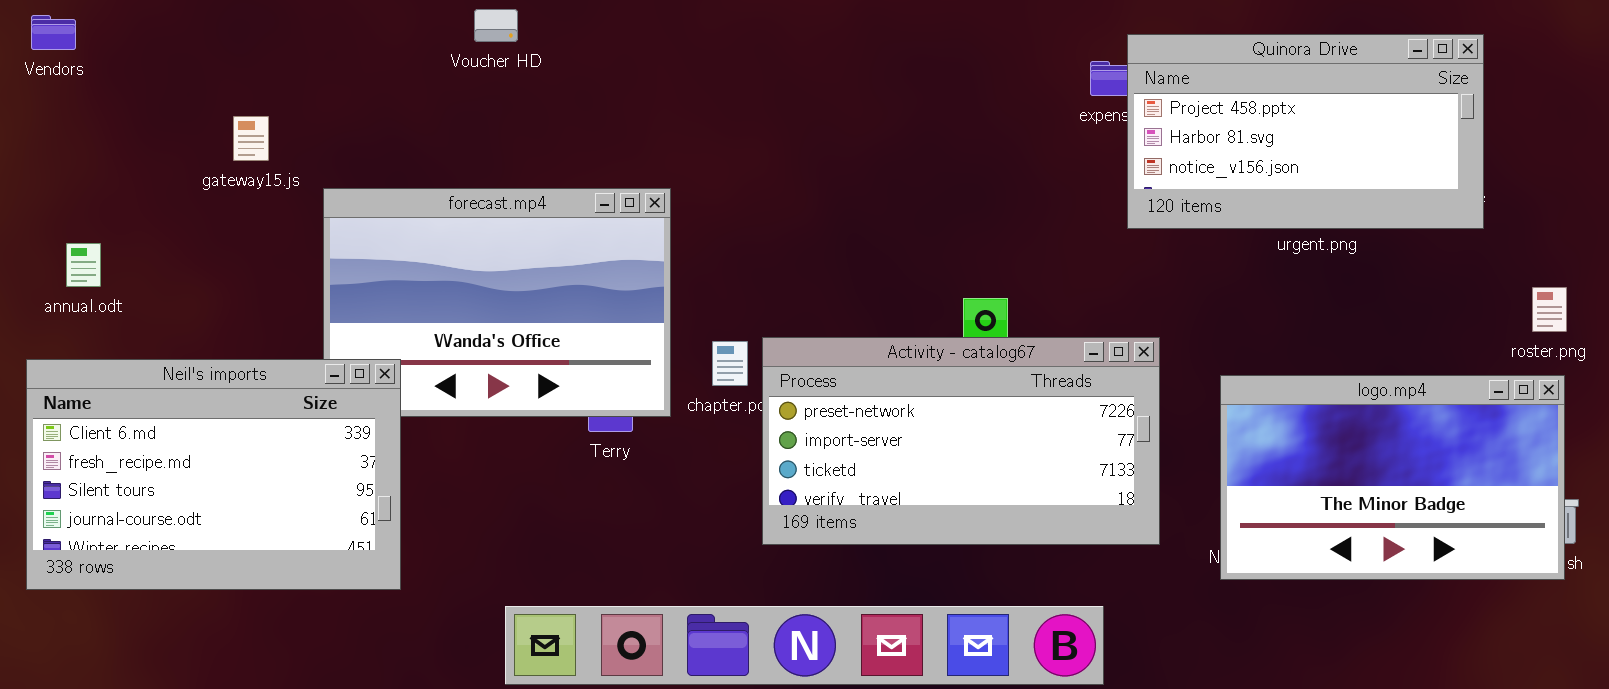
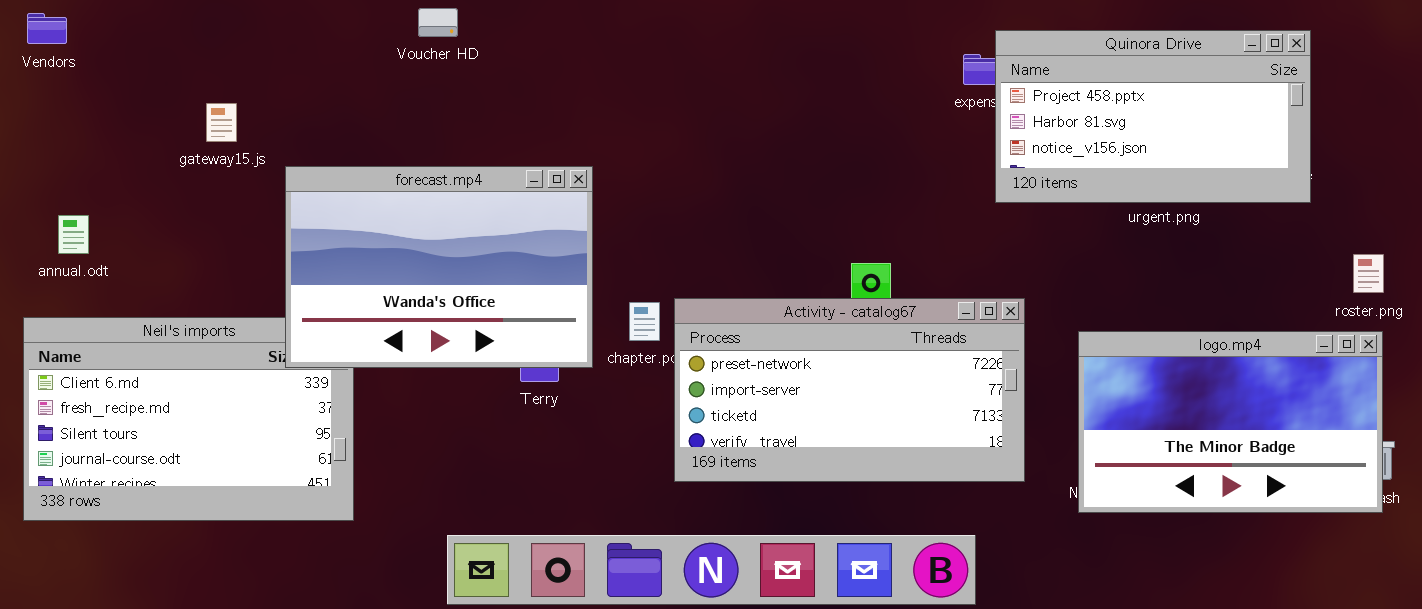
forecast.mp4: [323,188,671,417] -> [285,166,593,368], raised

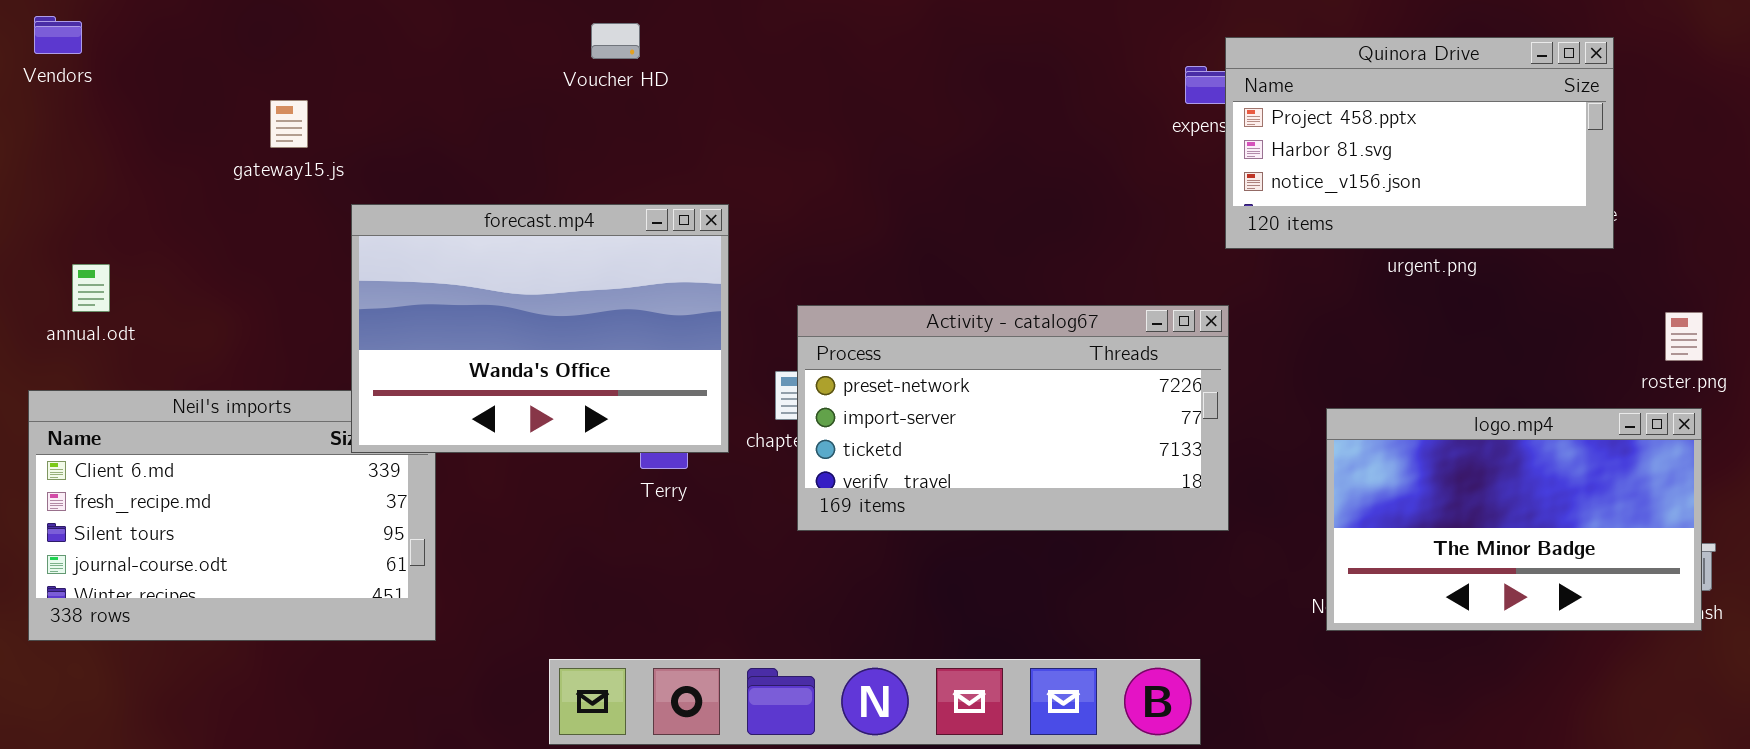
Voucher HD: [418,8,458,37] -> [591,23,640,59], moved
gateway15.js: [206,103,237,142] -> [270,100,308,148], moved
Activity - catalog67: [674,298,1025,482] -> [797,305,1229,531], moved

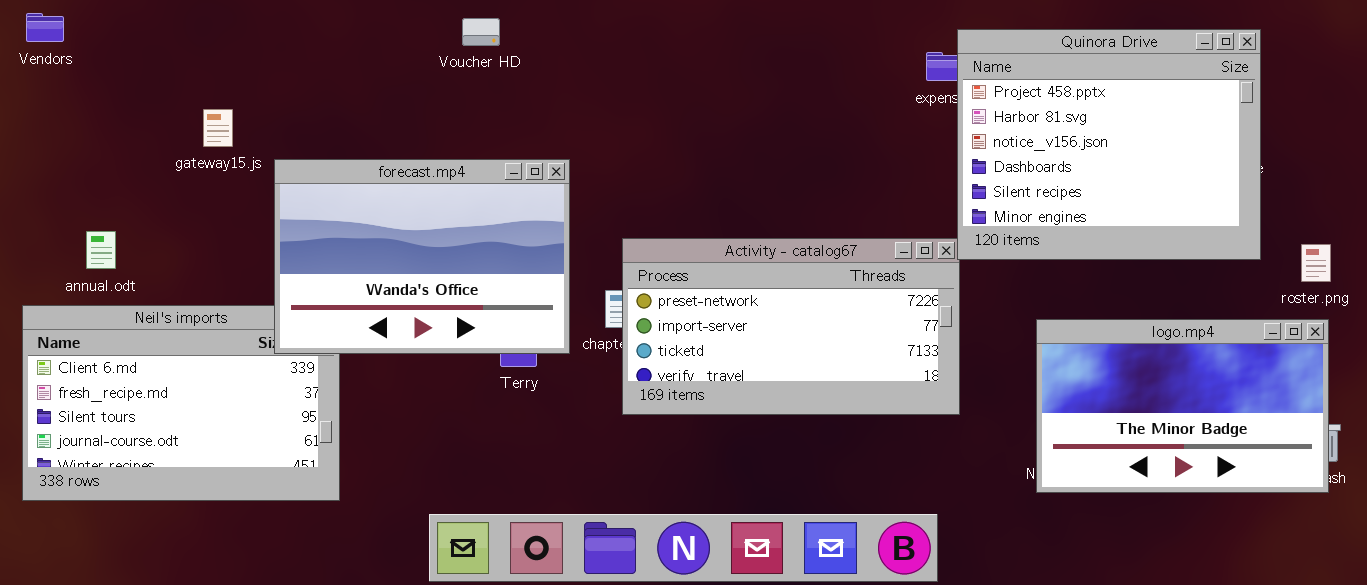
Quinora Drive: [1225,37,1614,249] -> [957,29,1261,260], resized
gateway15.js: [270,100,308,148] -> [203,109,233,147], moved
annual.odt: [72,264,110,312] -> [86,231,116,269], moved

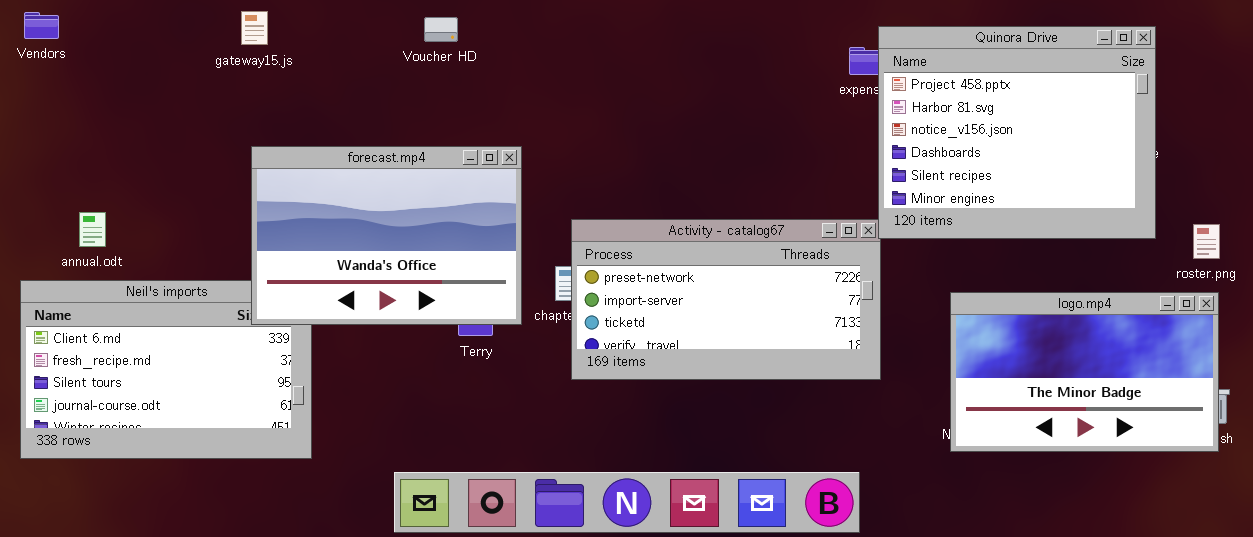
gateway15.js: [203,109,233,147] -> [241,11,268,45], moved

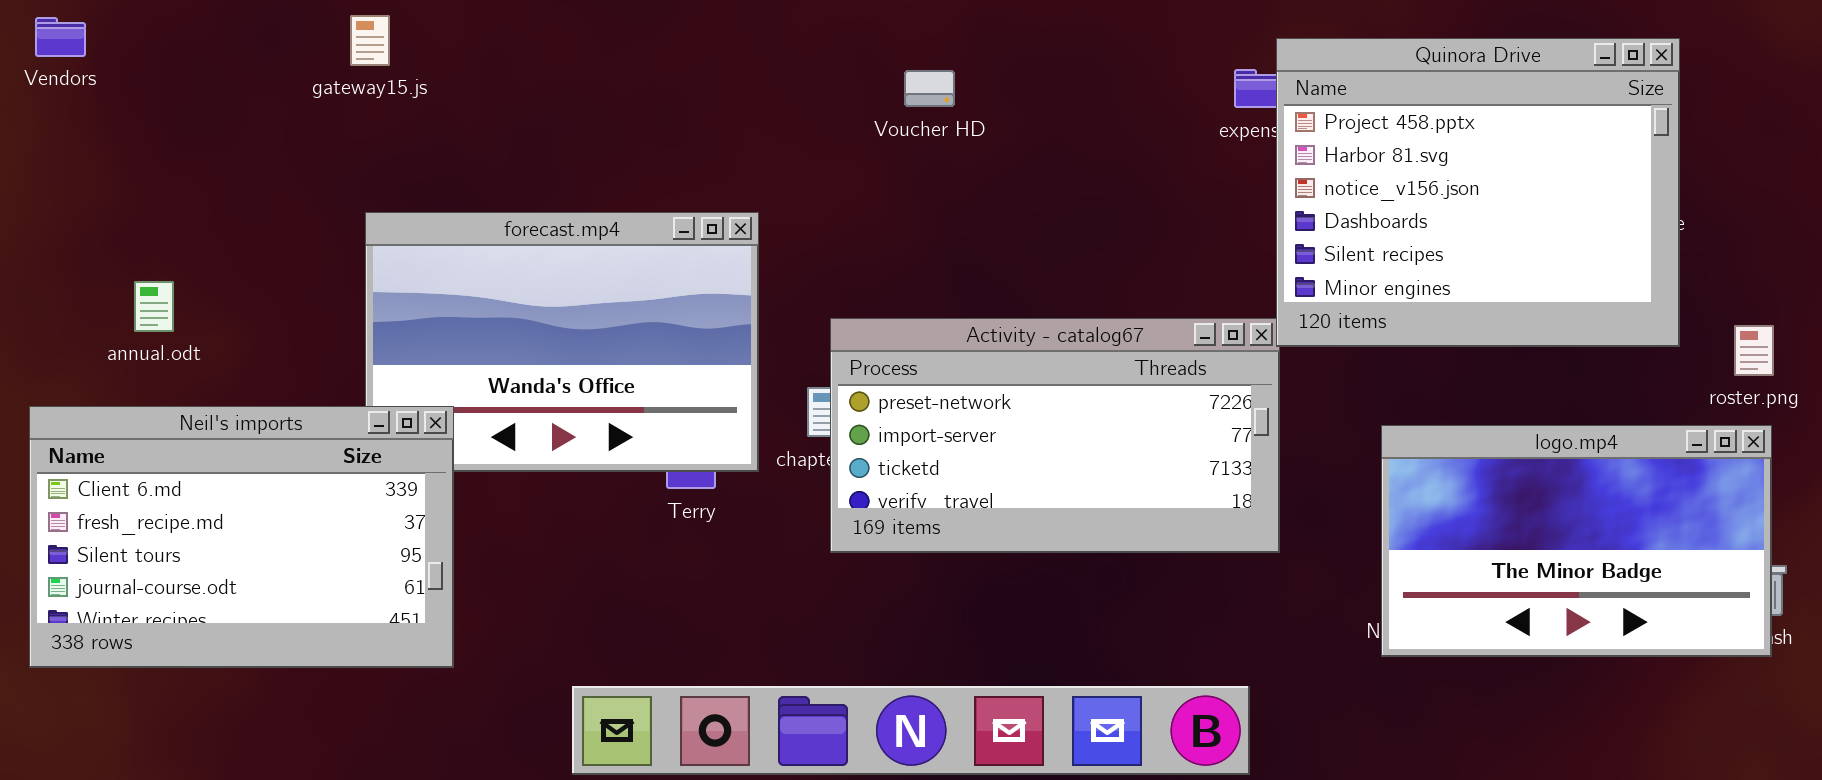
Voucher HD: [424,17,458,42] -> [904,70,955,107], moved
annual.odt: [79,212,106,247] -> [134,281,174,332], moved
Neil's imports: [20,280,312,459] -> [29,406,454,668], raised

